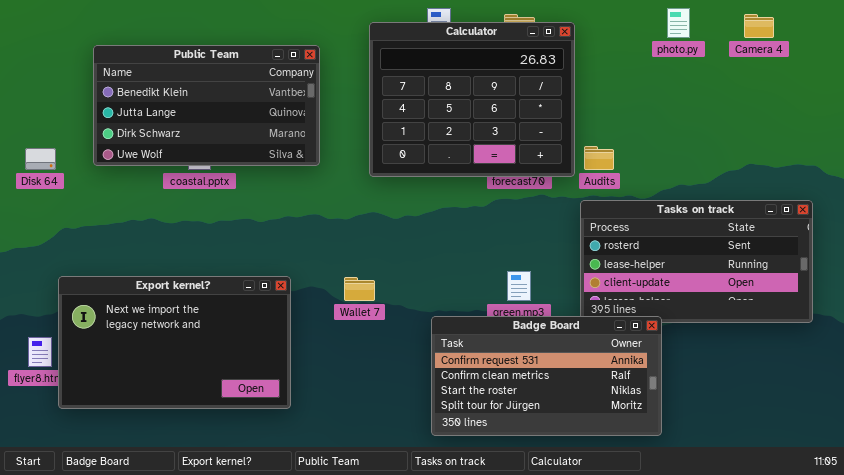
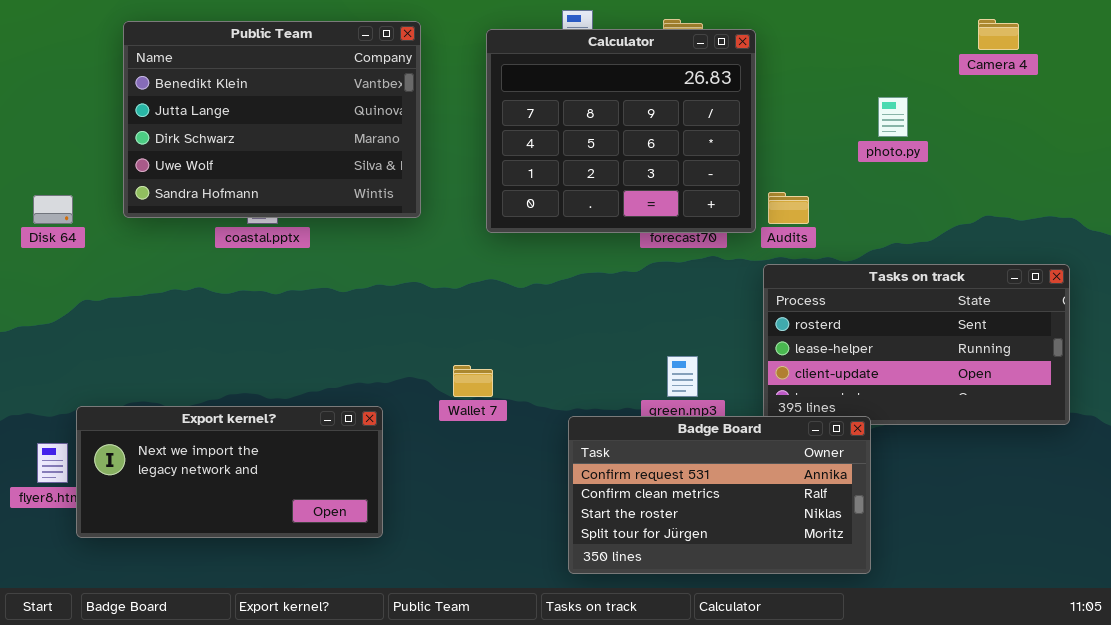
photo.py: [667,8,690,38] -> [878,97,908,137], moved
Public Team: [93,45,320,166] -> [123,21,421,218], resized
Export kernel?: [58,276,291,409] -> [76,406,383,538], resized

